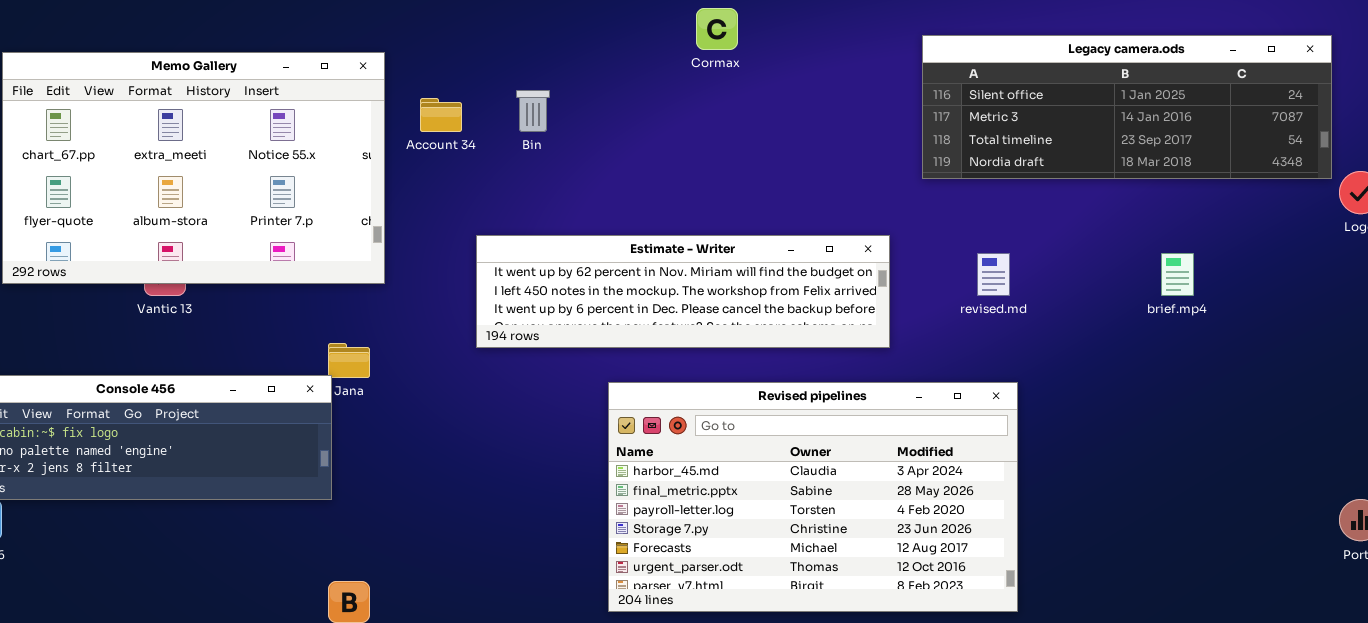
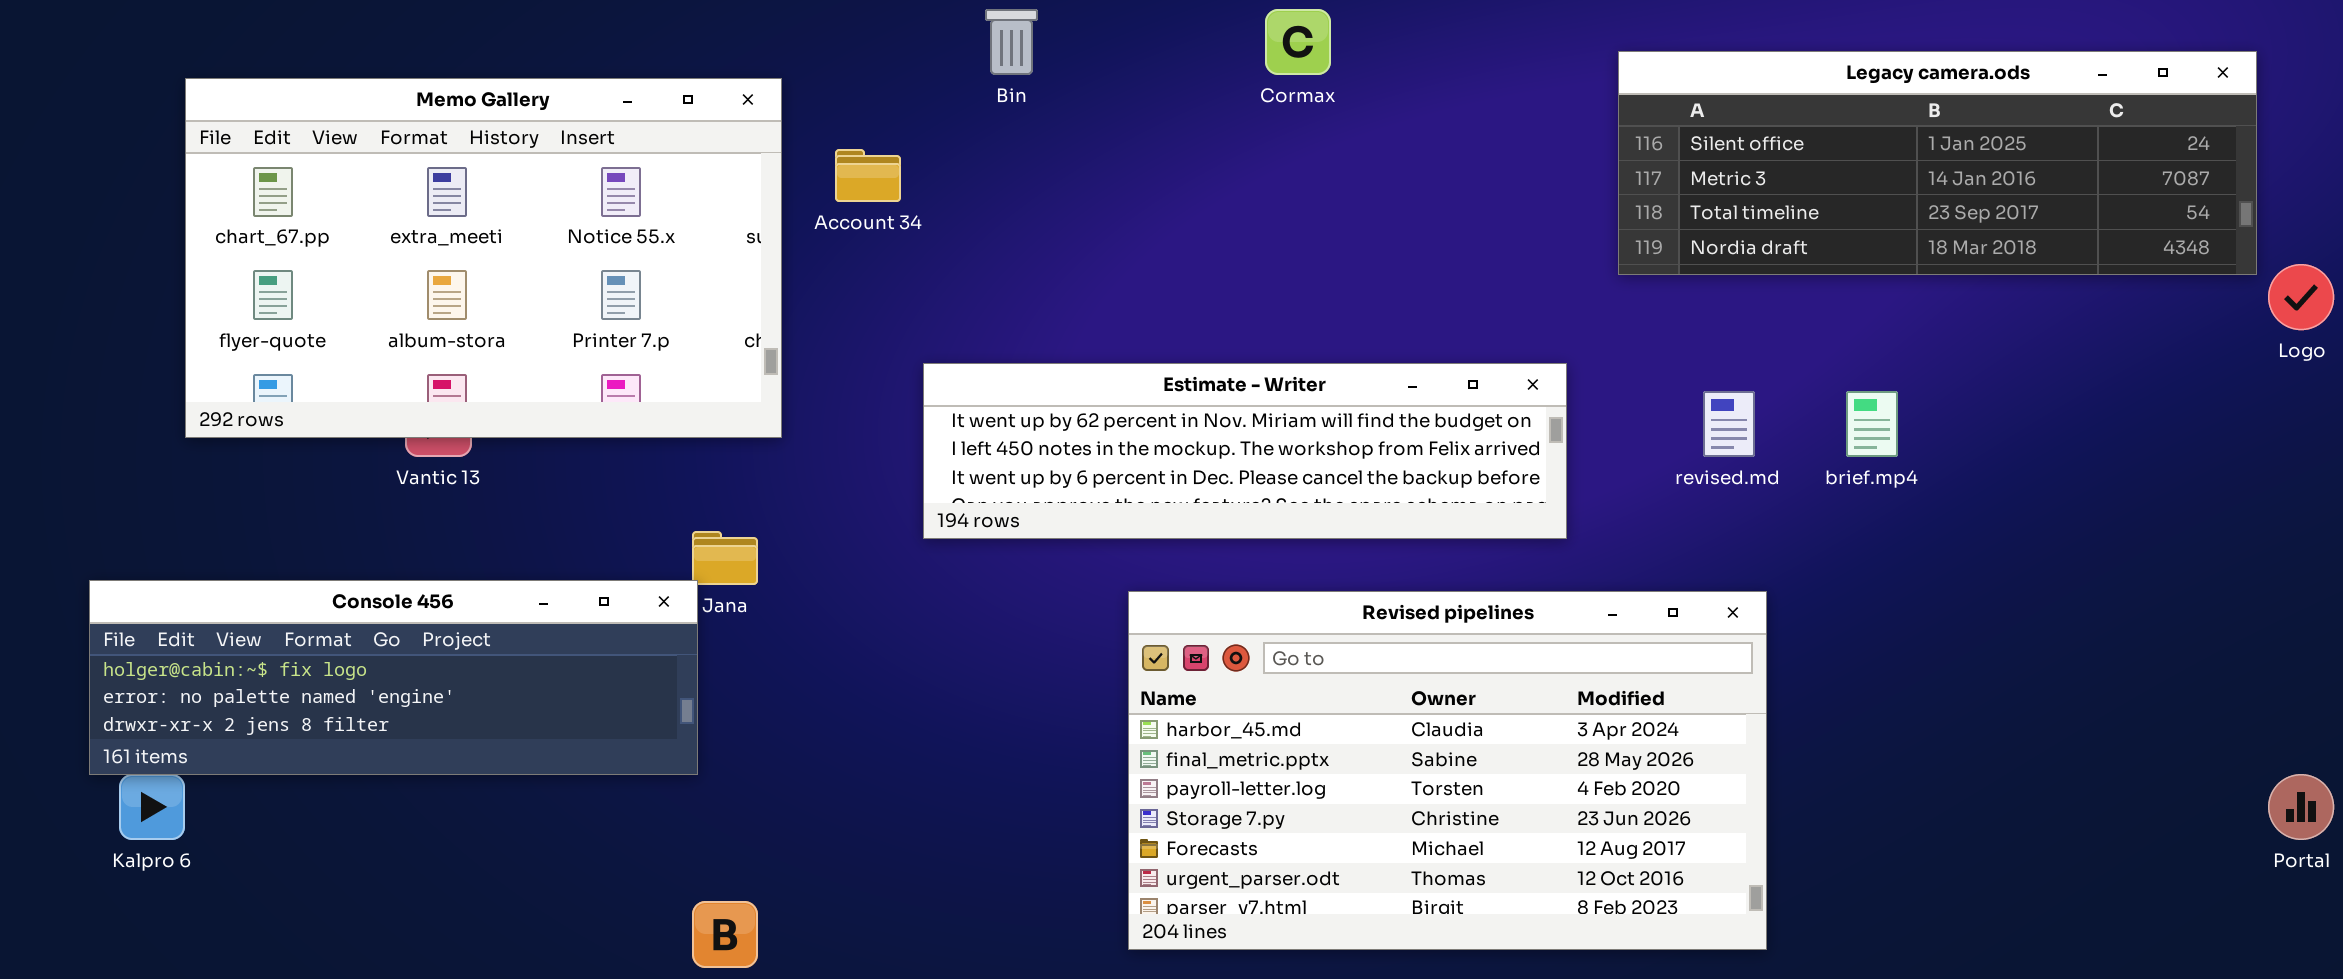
Bin: [516,90,550,132] -> [985,9,1038,75], moved
brief.mp4: [1161,253,1194,296] -> [1846,391,1898,457], moved

